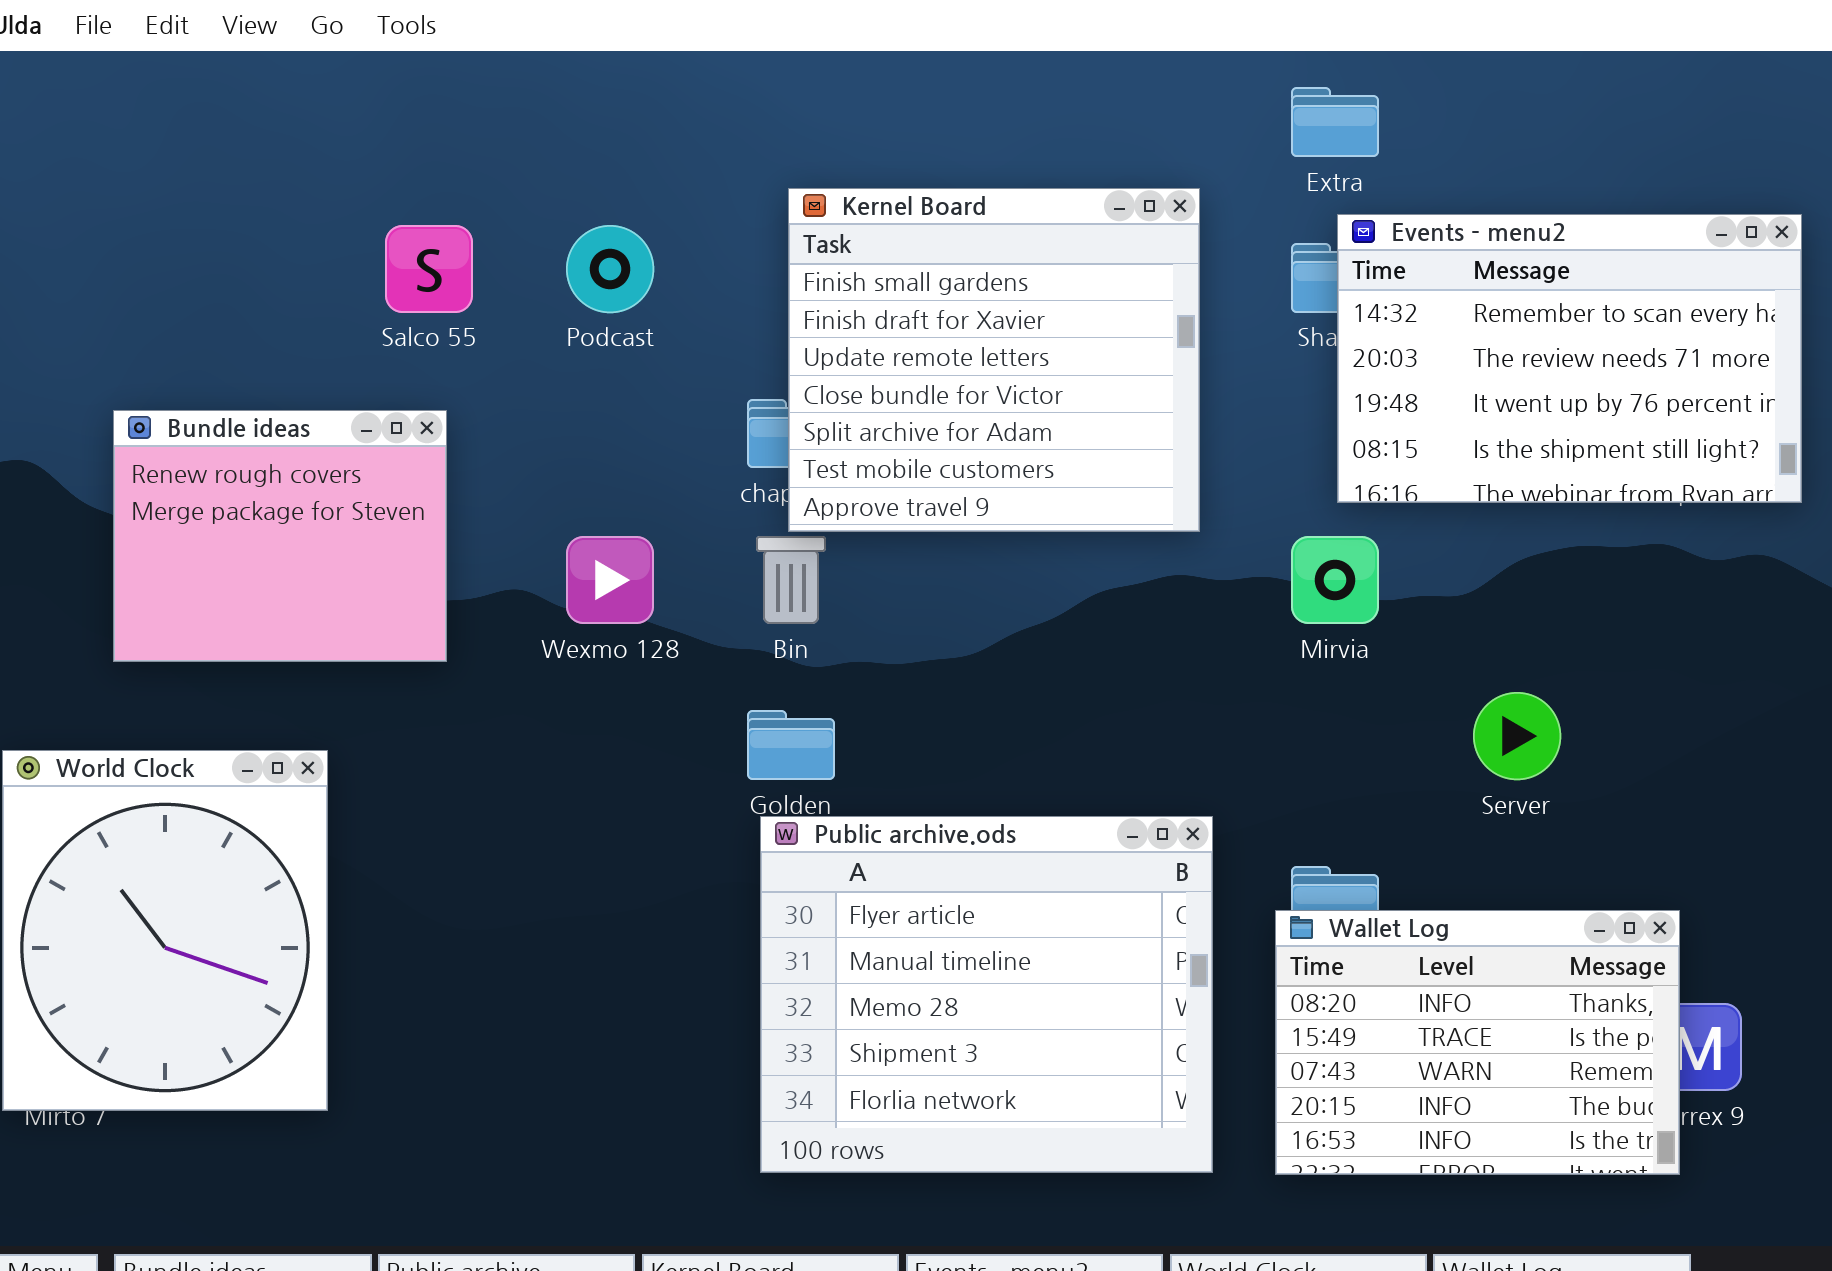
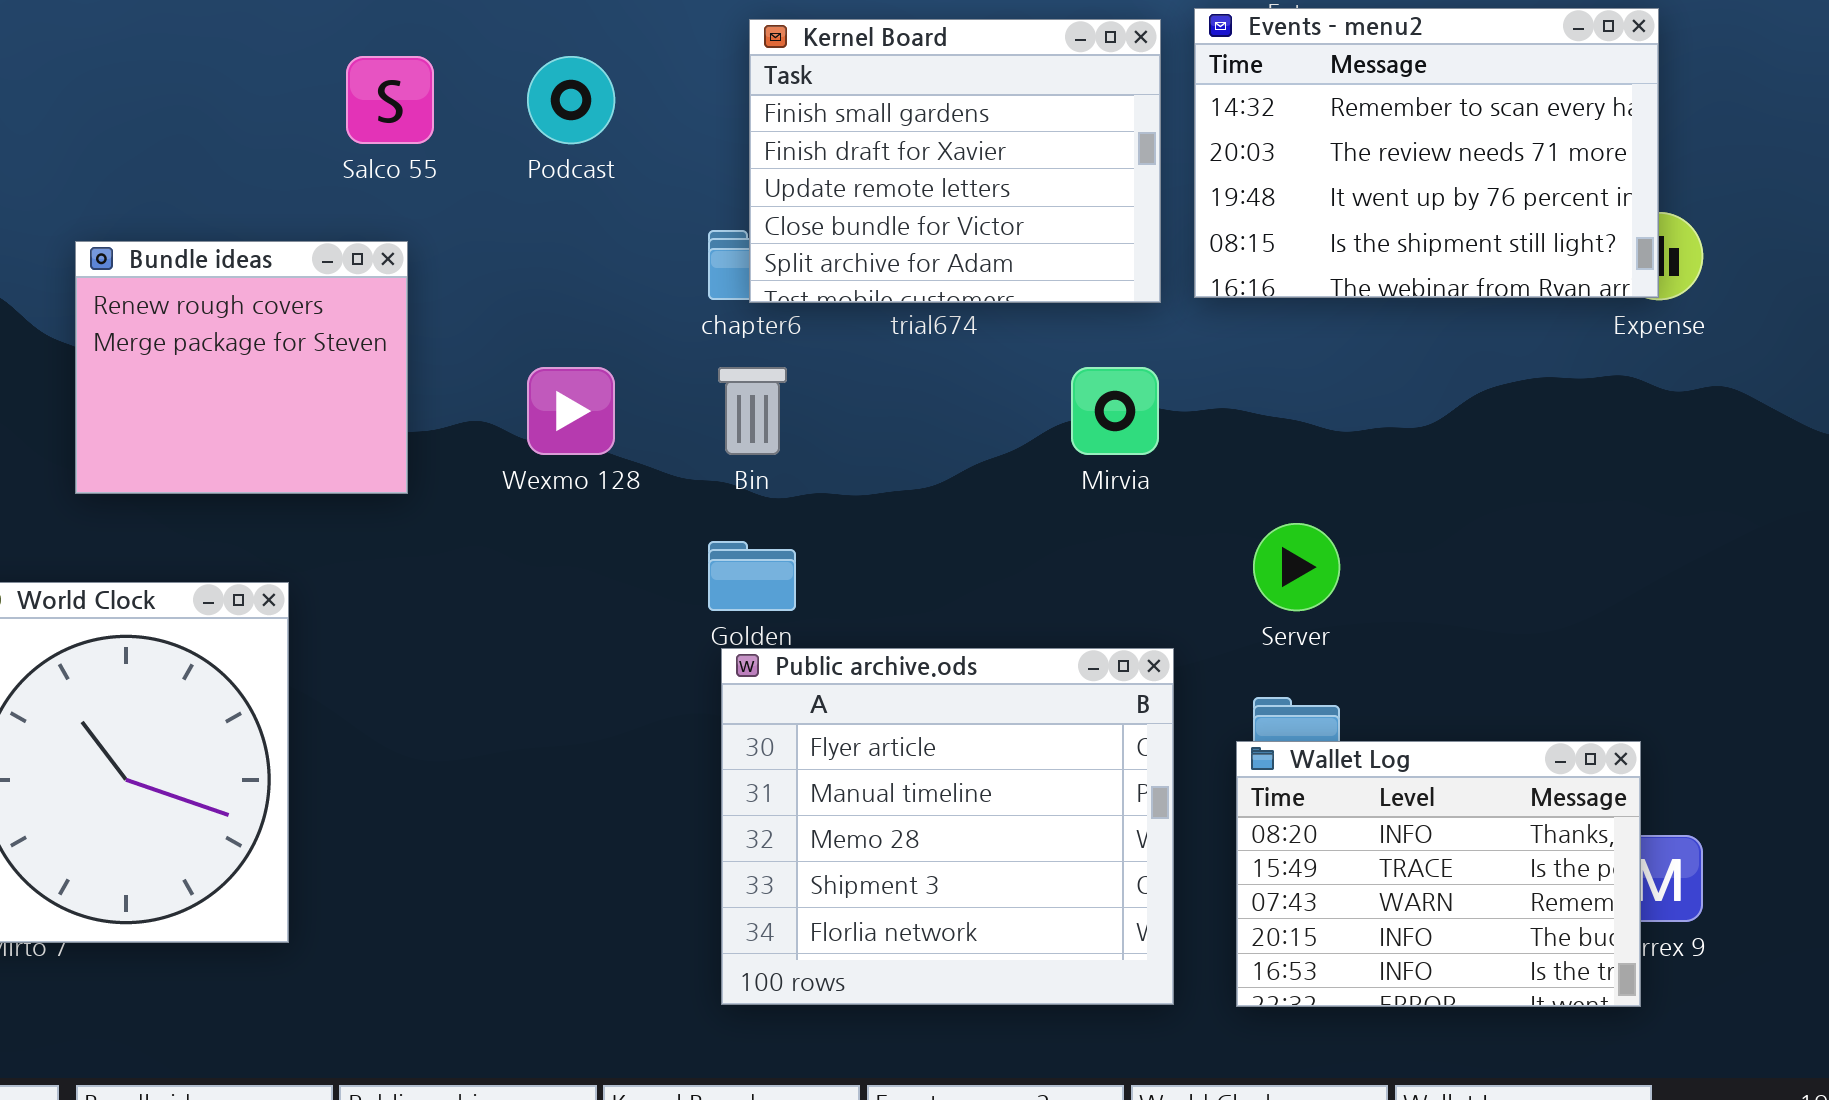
Kernel Board: [788,188,1200,532] -> [749,19,1161,303], resized
Events - menu2: [1337,214,1802,503] -> [1194,8,1659,298], moved
Mirvia: [1291,536,1379,624] -> [1071,367,1159,455], moved
Server: [1473,692,1561,780] -> [1253,523,1340,611], moved

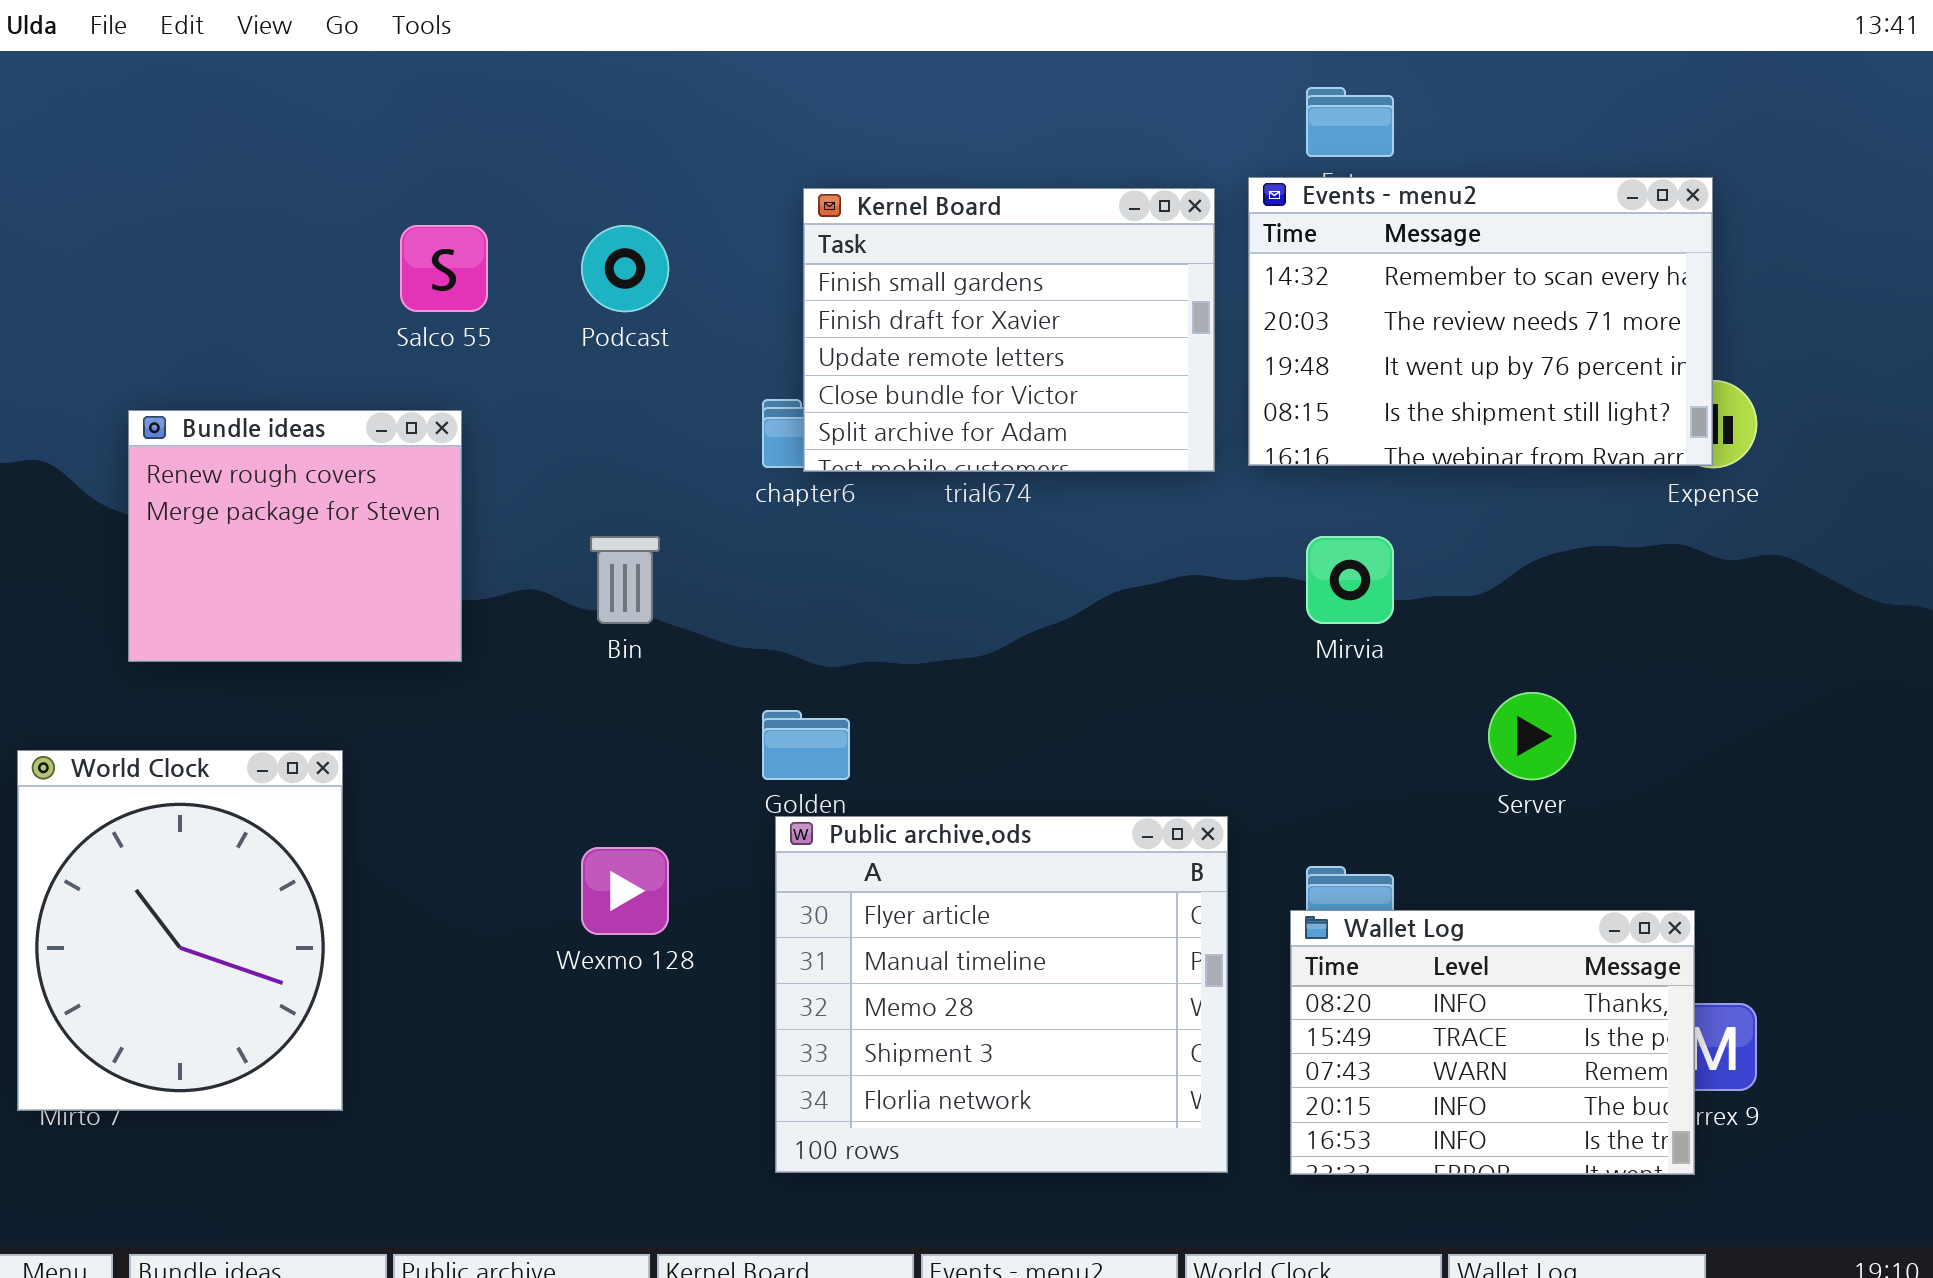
Wexmo 128: [527,367,615,455] -> [581,847,669,935], moved
Bin: [718,367,787,455] -> [590,536,660,624], moved
Mirvia: [1071,367,1159,455] -> [1306,536,1394,624], moved
Server: [1253,523,1340,611] -> [1488,692,1576,780], moved

